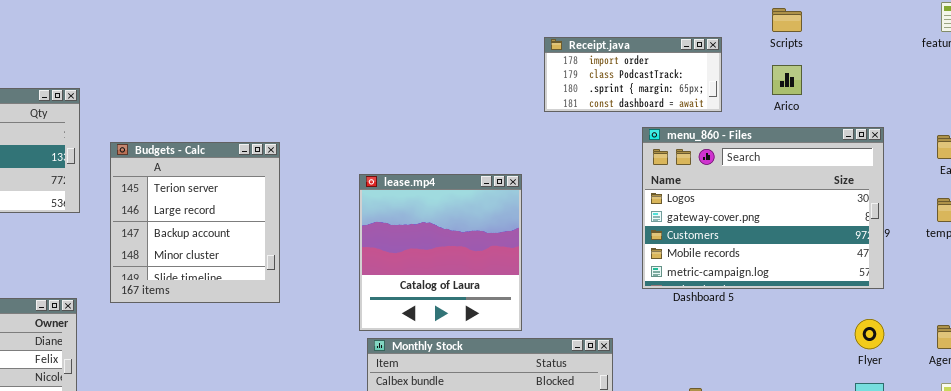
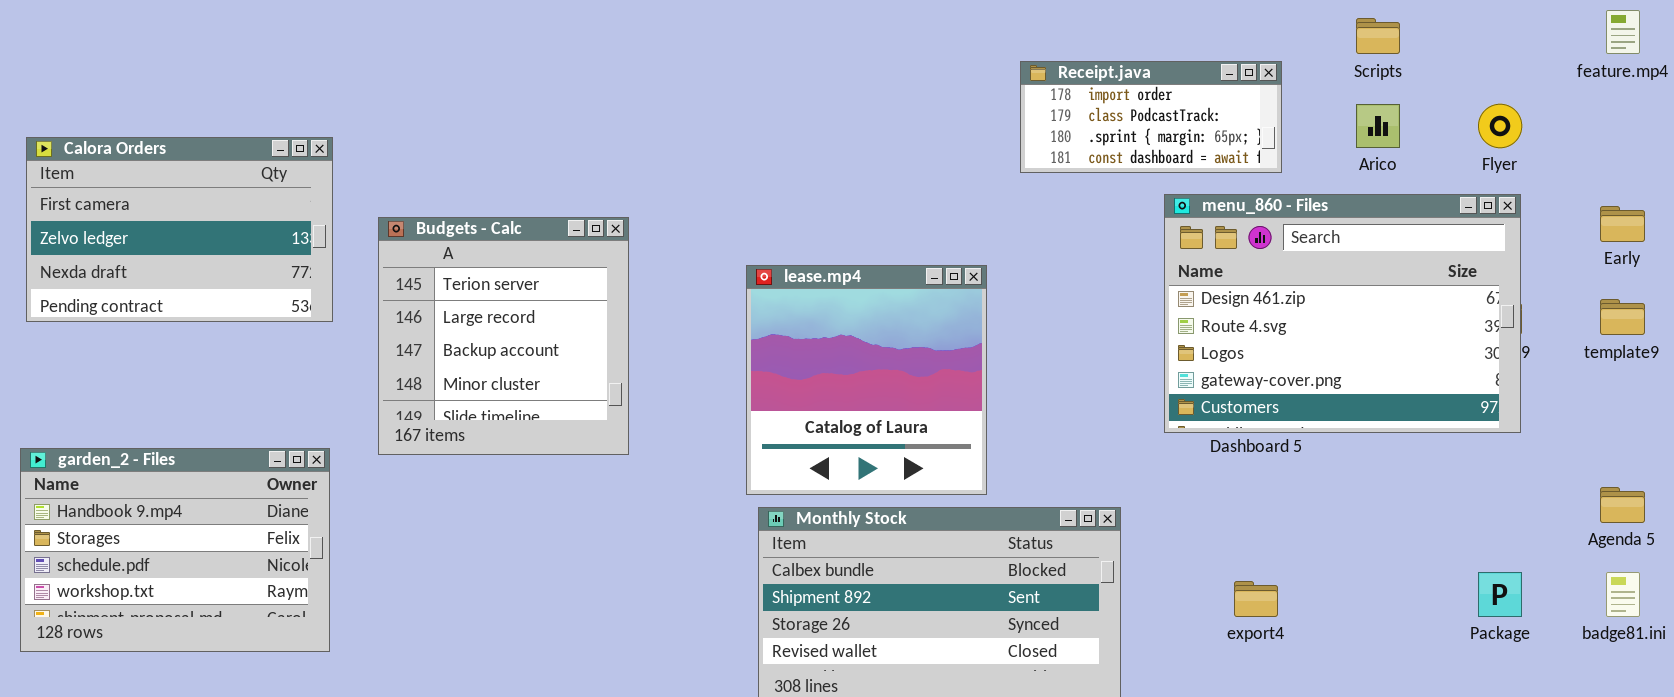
menu_860 - Files: [642,127,884,289] -> [1164,194,1521,433], scrolled up 2 rows
Flyer: [855,319,884,349] -> [1478,104,1522,148], moved

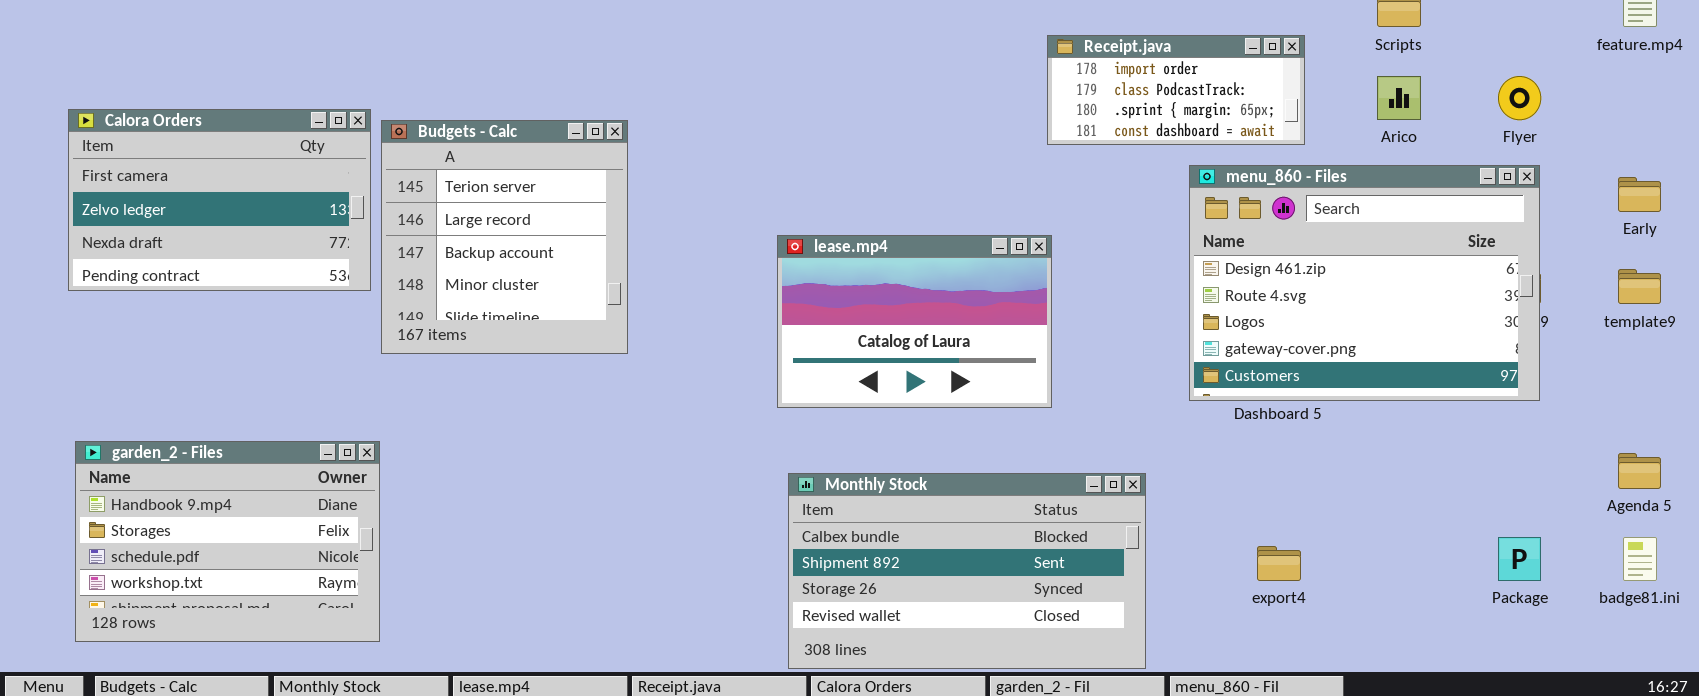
Budgets - Calc: [378,217,629,455] -> [381,120,628,354], moved
lease.mp4: [746,265,987,495] -> [777,235,1052,408], resized
garden_2 - Files: [20,448,330,652] -> [75,441,380,642], moved

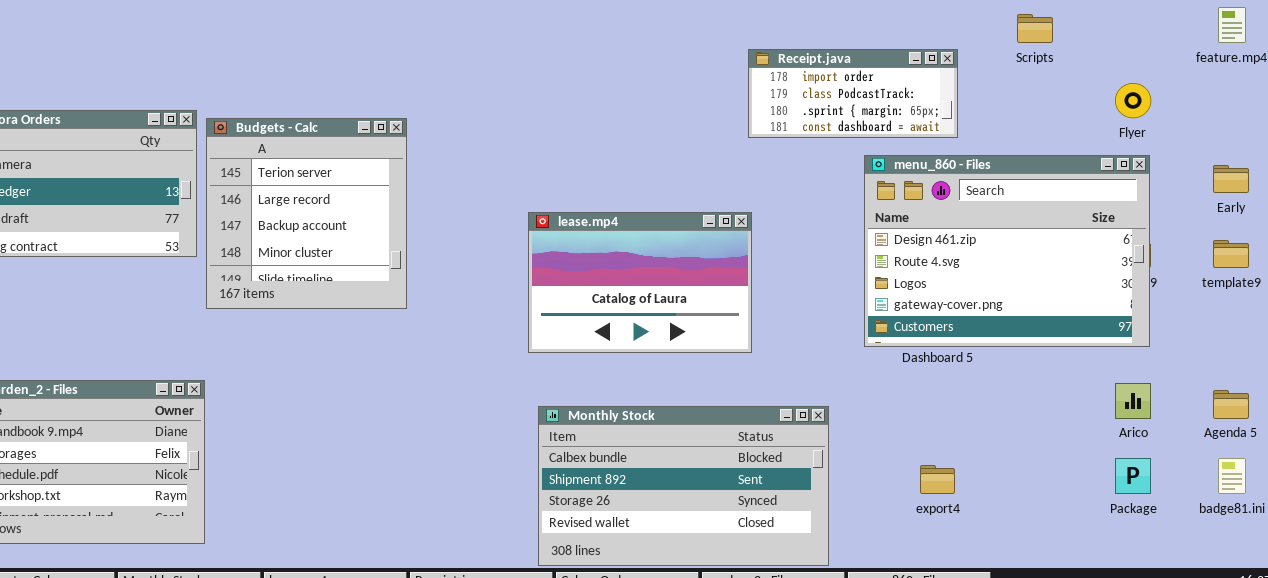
Arico: [1377,76,1421,120] -> [1115,383,1151,419], moved

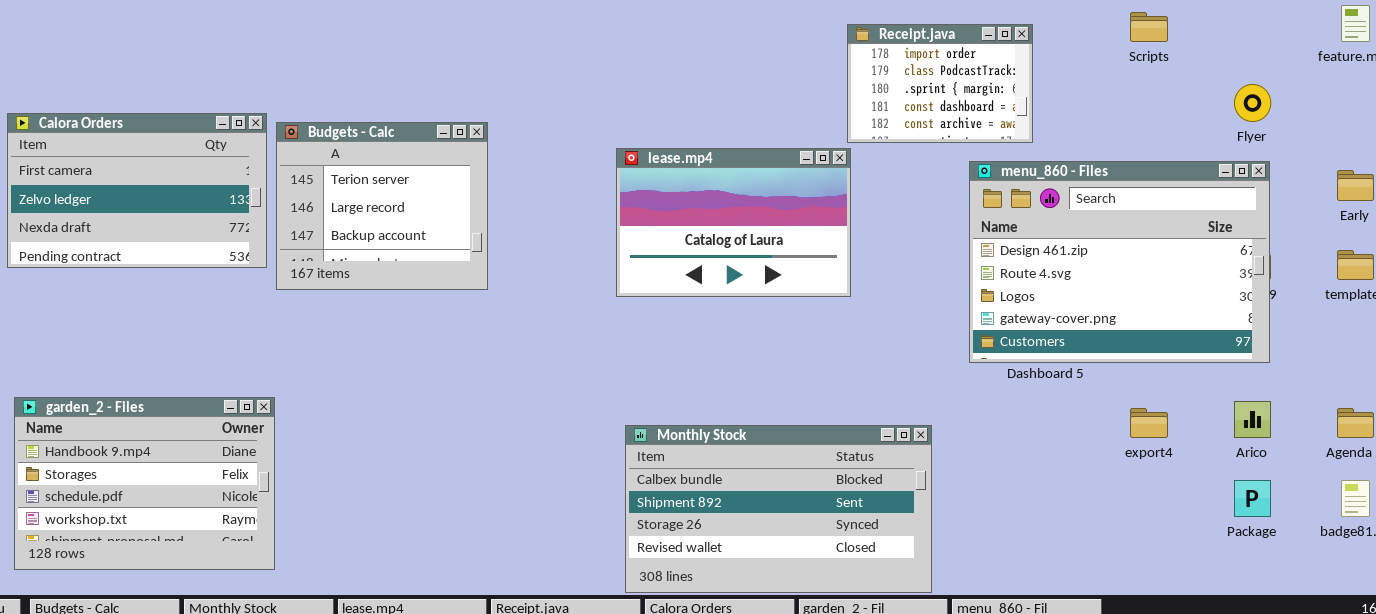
Receipt.java: [748,49,958,138] -> [847,24,1033,143], resized
Budgets - Calc: [206,118,407,309] -> [276,122,488,290], resized
lease.mp4: [528,212,752,353] -> [616,148,851,297], moved
export4: [920,465,955,494] -> [1130,408,1168,438], moved

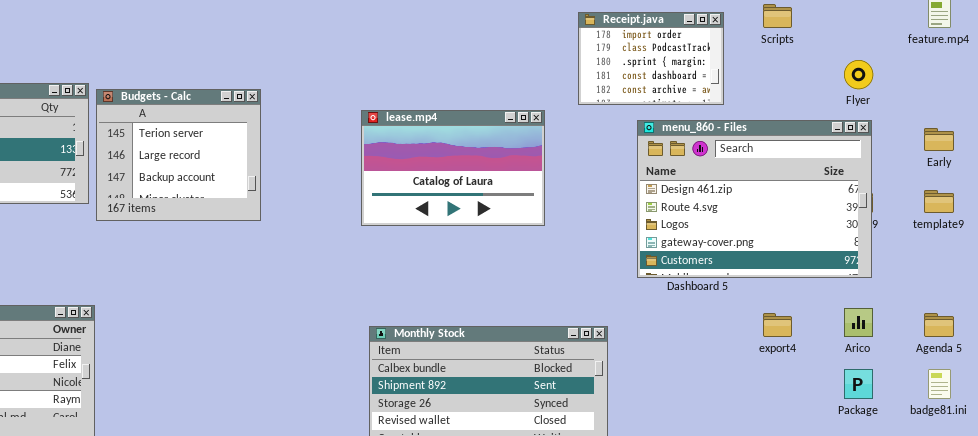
Receipt.java: [847,24,1033,143] -> [578,12,724,105], moved

